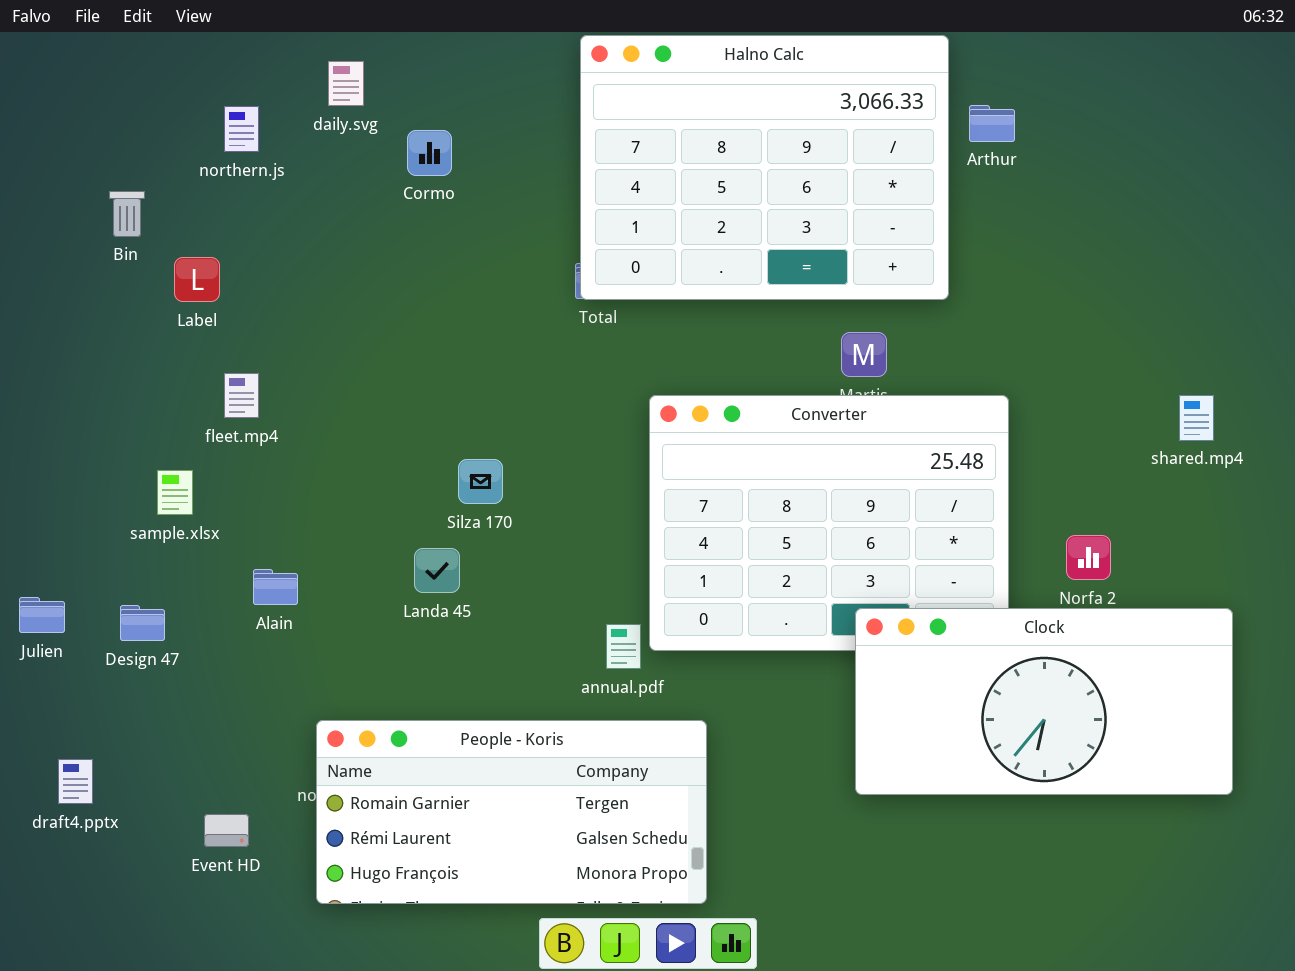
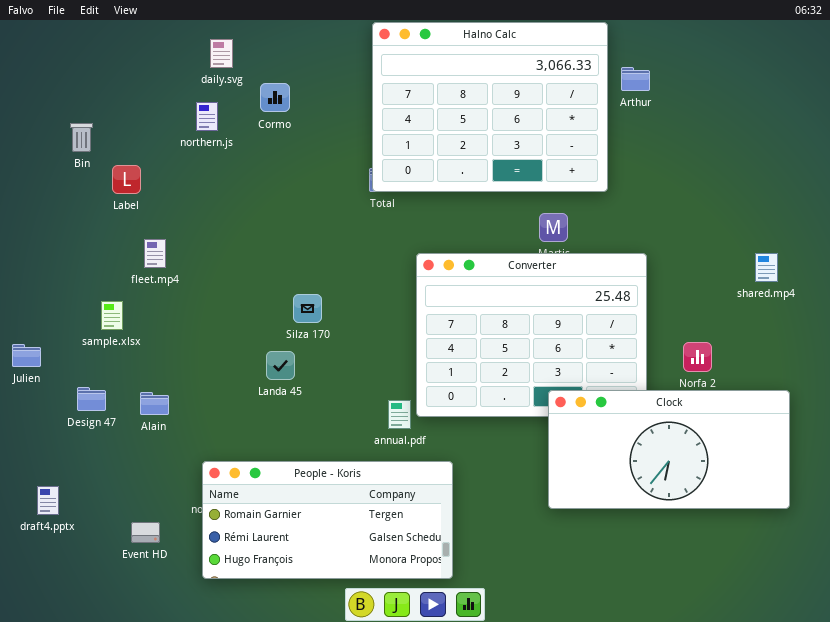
northern.js: [224,106,259,152] -> [196,102,218,131], moved
Alain: [253,569,298,605] -> [140,392,169,415], moved
Julien: [19,597,65,633] -> [12,344,41,367], moved

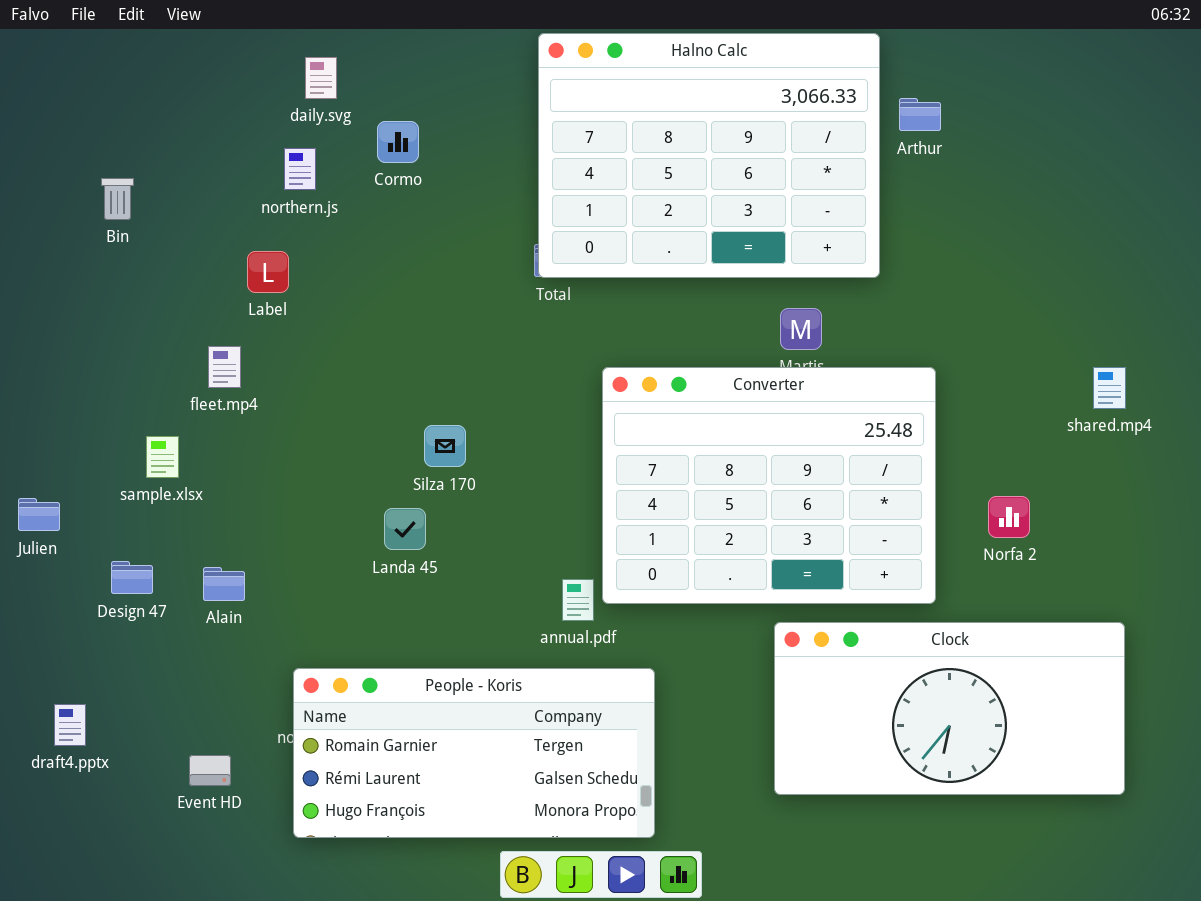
Label: [112,165,141,194] -> [247,251,289,293], moved
Clock: [548,390,790,509] -> [774,622,1125,795], moved

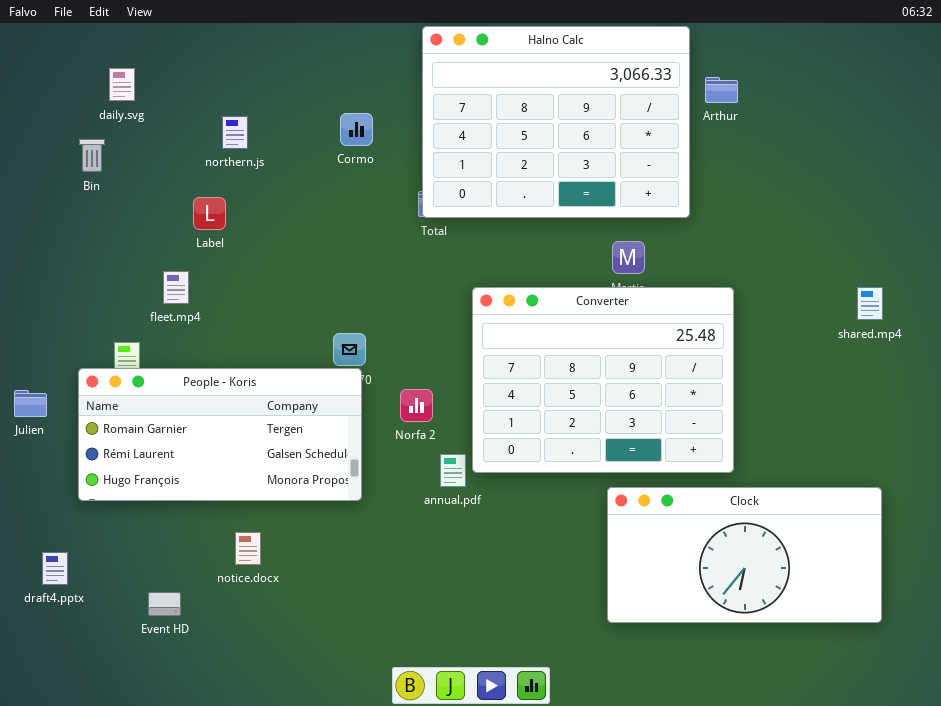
daily.svg: [305,57,337,99] -> [109,68,135,101], moved
Cormo: [377,121,419,163] -> [340,113,373,146], moved
Norfa 2: [988,496,1030,538] -> [400,389,433,422], moved
People - Koris: [293,668,655,838] -> [78,368,362,501], moved

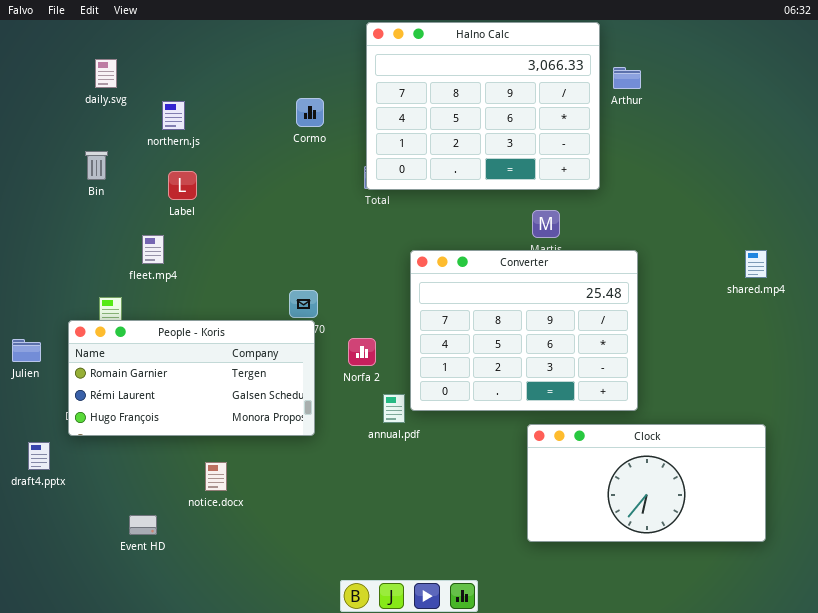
northern.js: [222,116,248,149] -> [162,101,185,130], moved
Bin: [79,139,105,172] -> [85,151,108,180], moved
draft4.pptx: [42,552,68,585] -> [28,442,50,470], moved

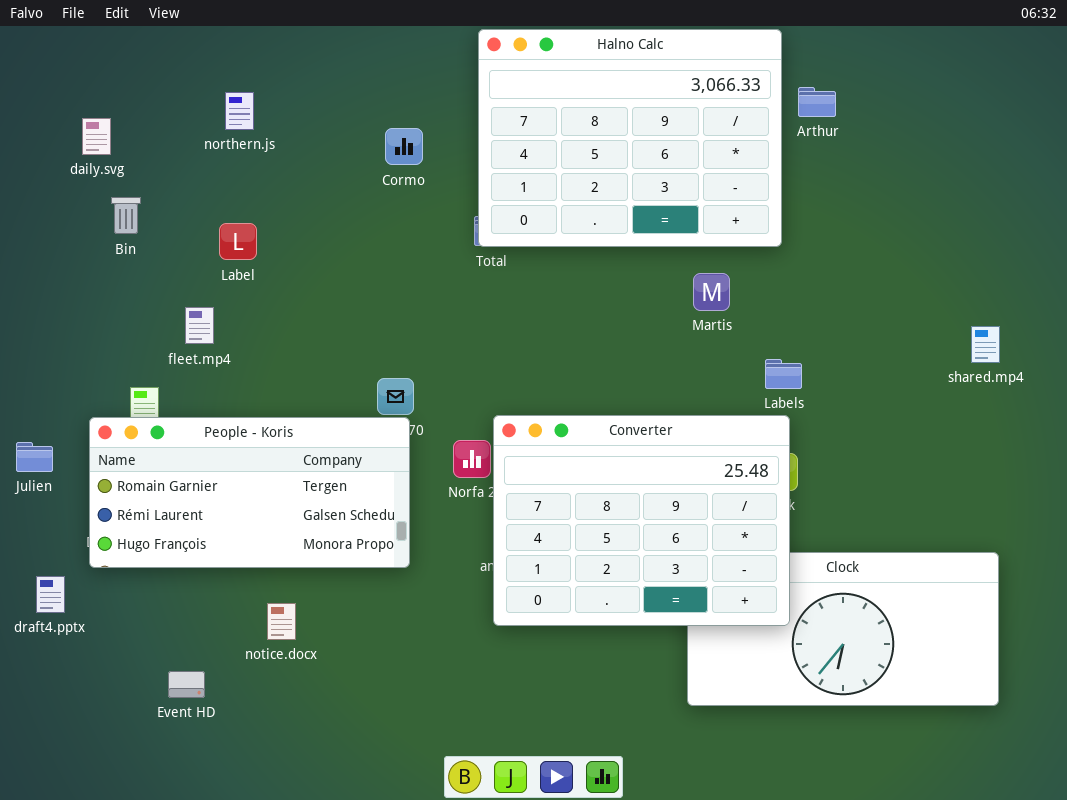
daily.svg: [95,59,117,88] -> [82,118,111,155], moved
northern.js: [162,101,185,130] -> [225,92,254,130], moved
Converter: [410,250,638,411] -> [493,415,790,626], moved

